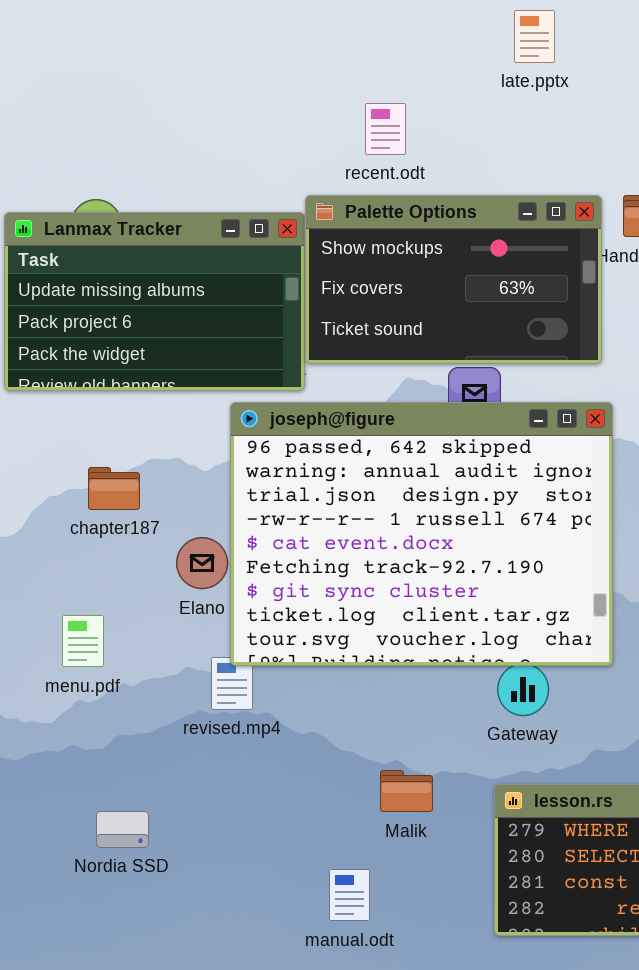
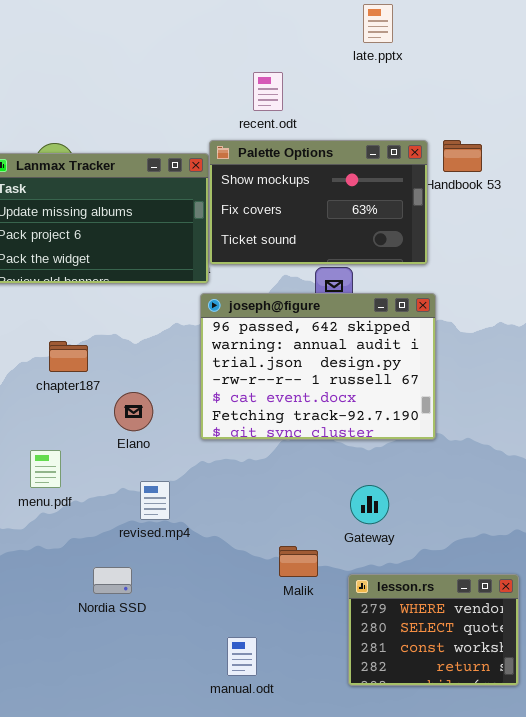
joseph@figure: [230,402,613,666] -> [200,293,436,440], resized
Malik: [380,770,433,812] -> [279,546,318,577], moved
Nordia SSD: [96,811,149,848] -> [93,567,132,594], moved

